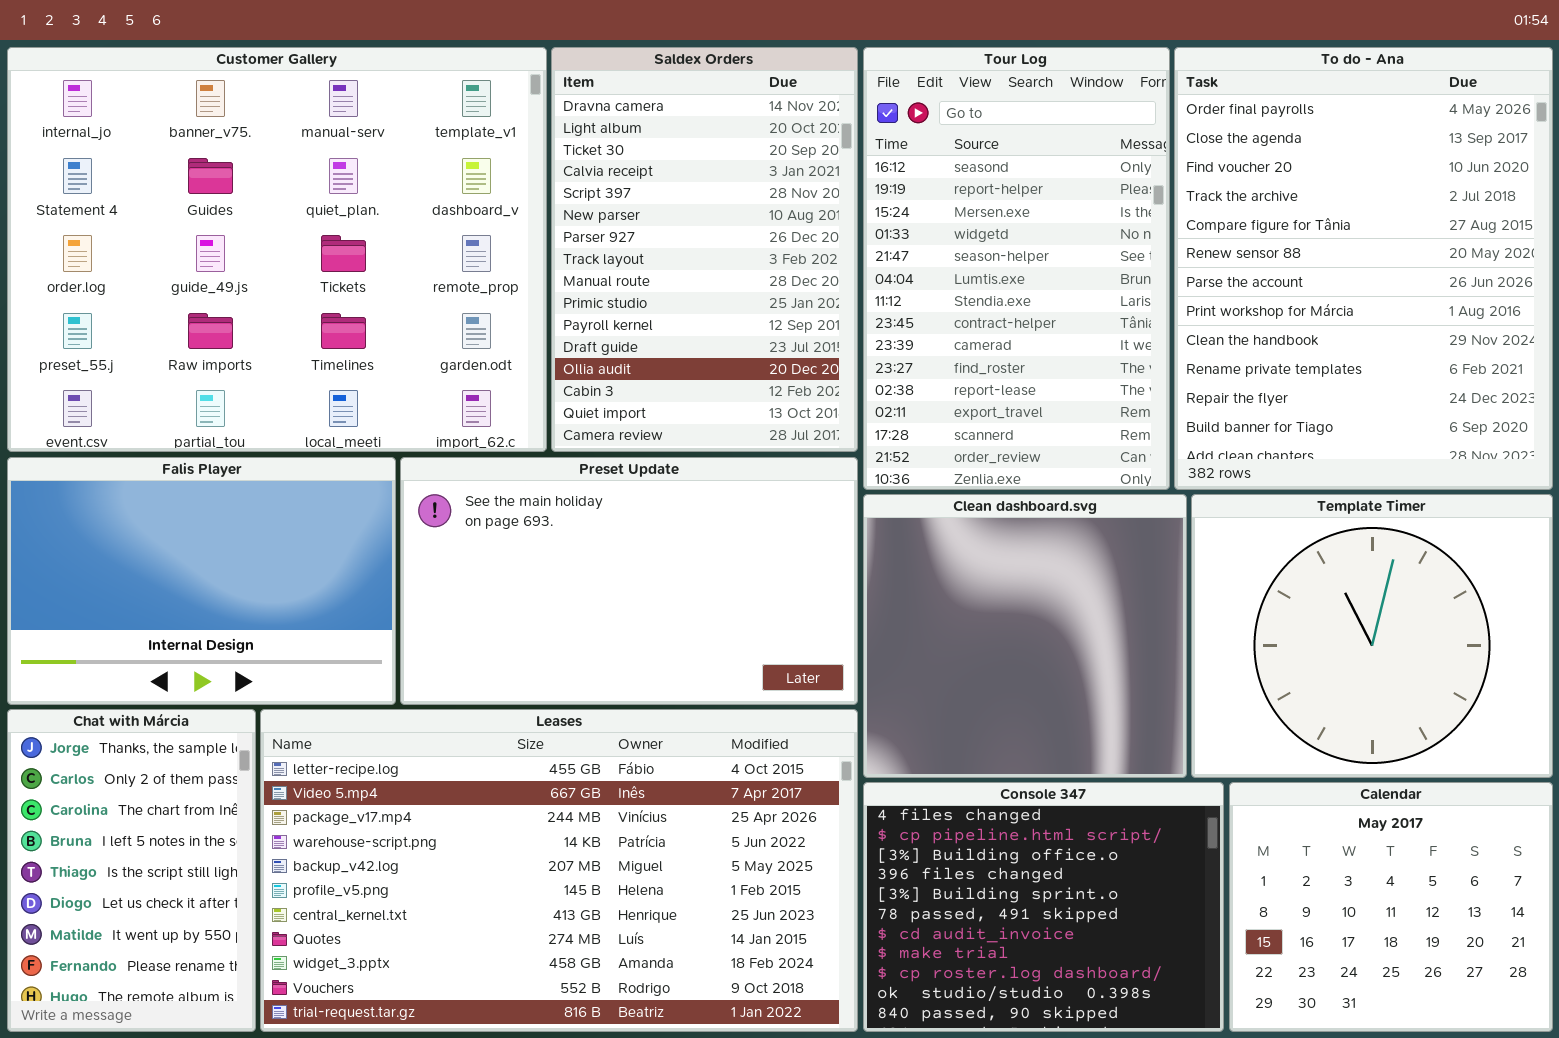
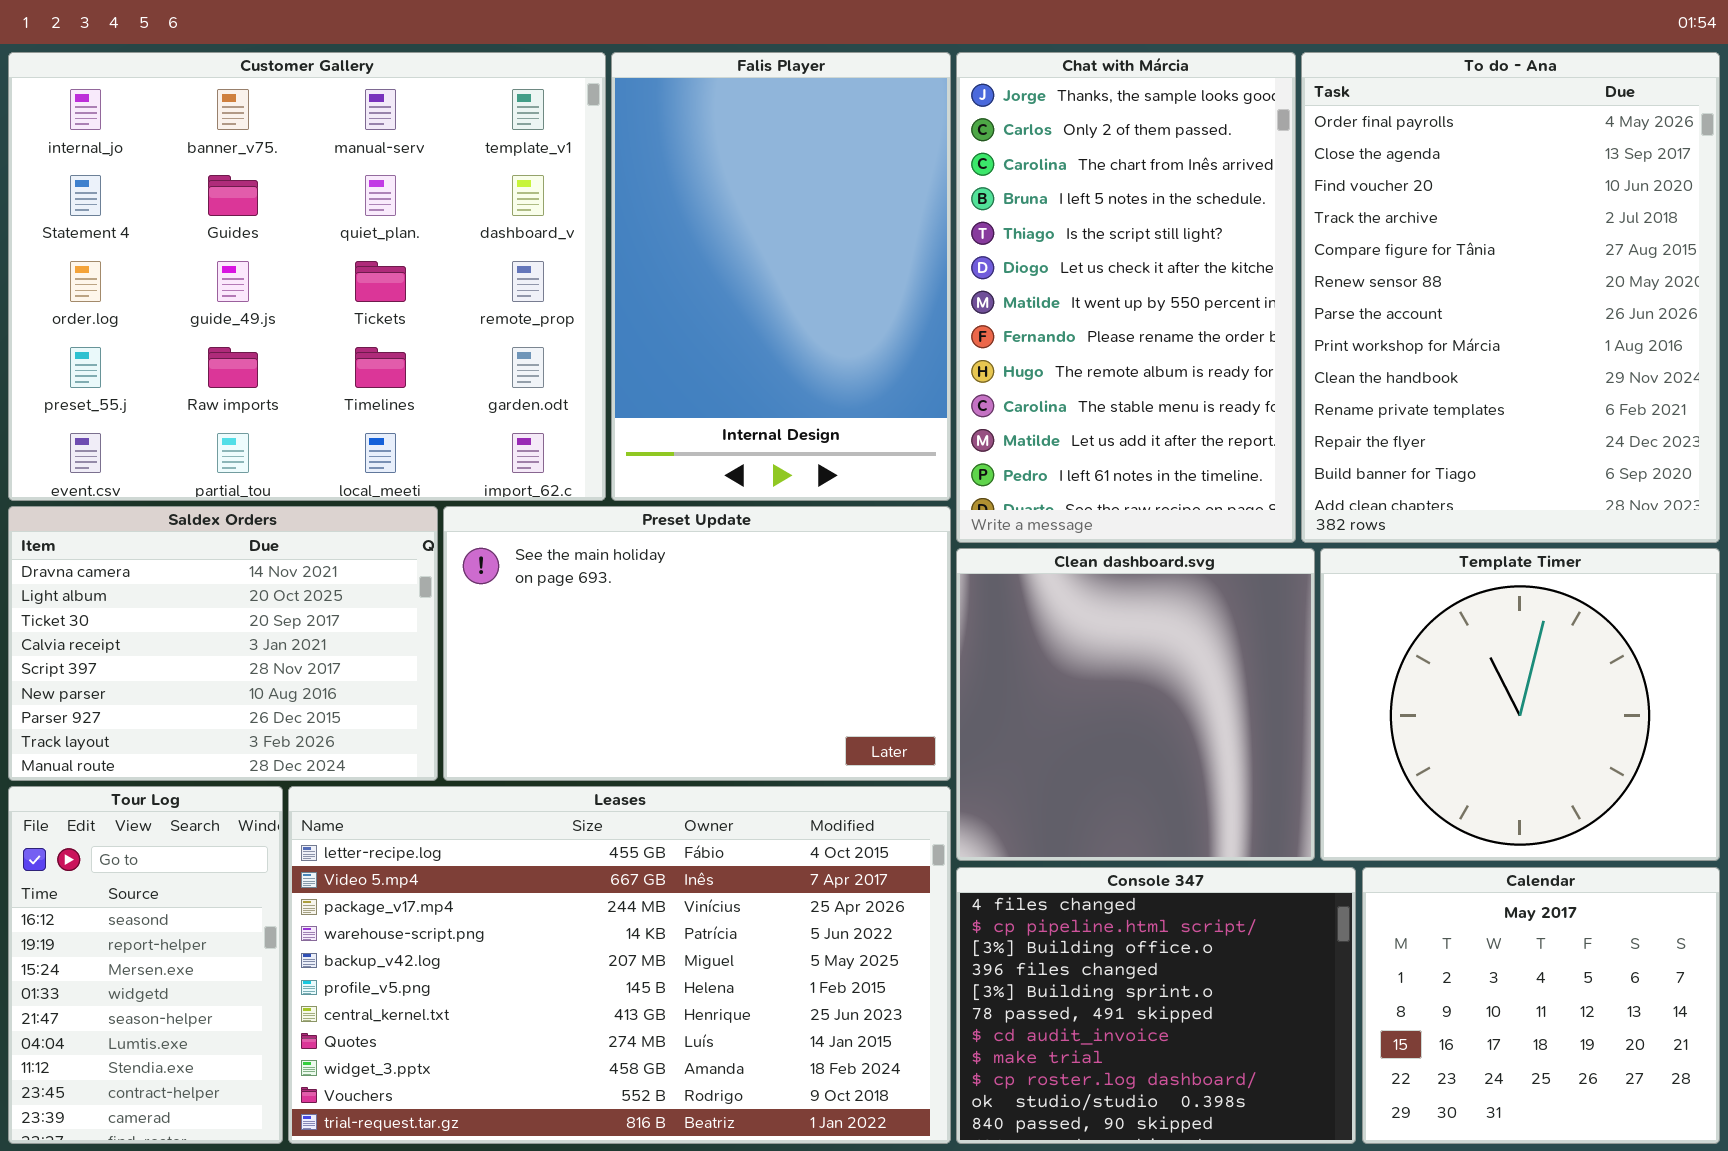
Saldex Orders: [551,47,858,452] -> [8,506,438,781], moved, resized
Tour Log: [863,47,1170,490] -> [8,786,283,1144], moved, resized
Falis Player: [7,457,396,705] -> [611,52,951,501], moved, resized
Chat with Márcia: [7,709,256,1032] -> [956,52,1296,543], moved, resized

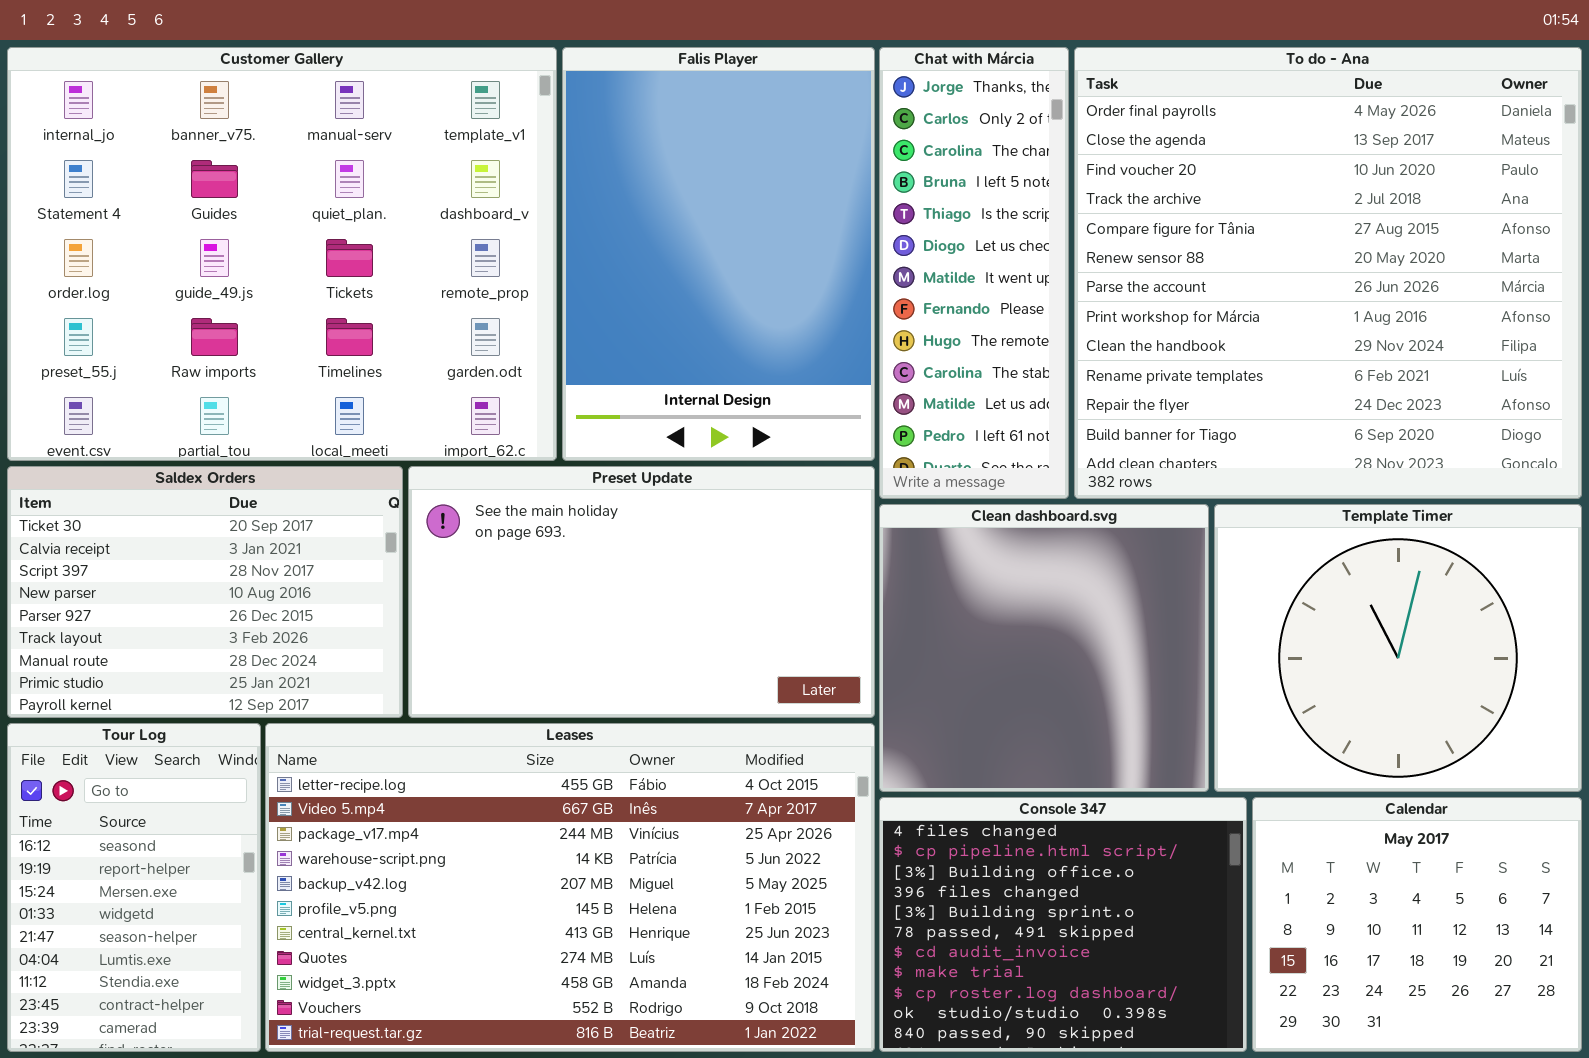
Chat with Márcia: [956,52,1296,543] -> [879,47,1069,499], resized
To do - Ana: [1301,52,1720,543] -> [1074,47,1582,499], resized
Saldex Orders: [8,506,438,781] -> [7,466,403,718], scrolled down 2 rows

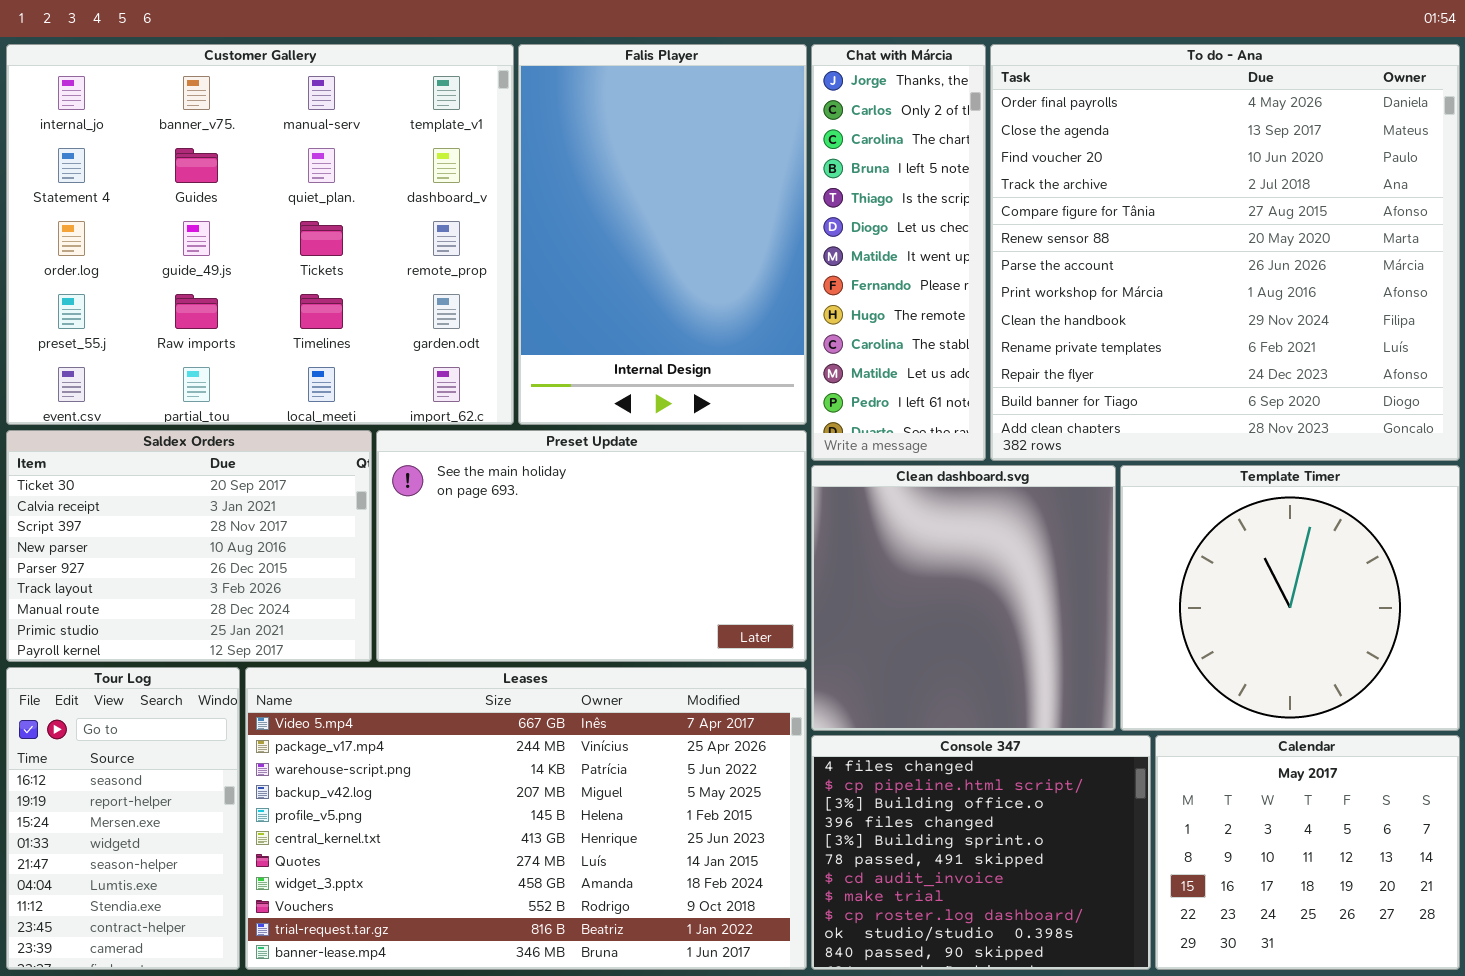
Leases: [265,723,875,1052] -> [245,667,807,970], scrolled down 1 row

